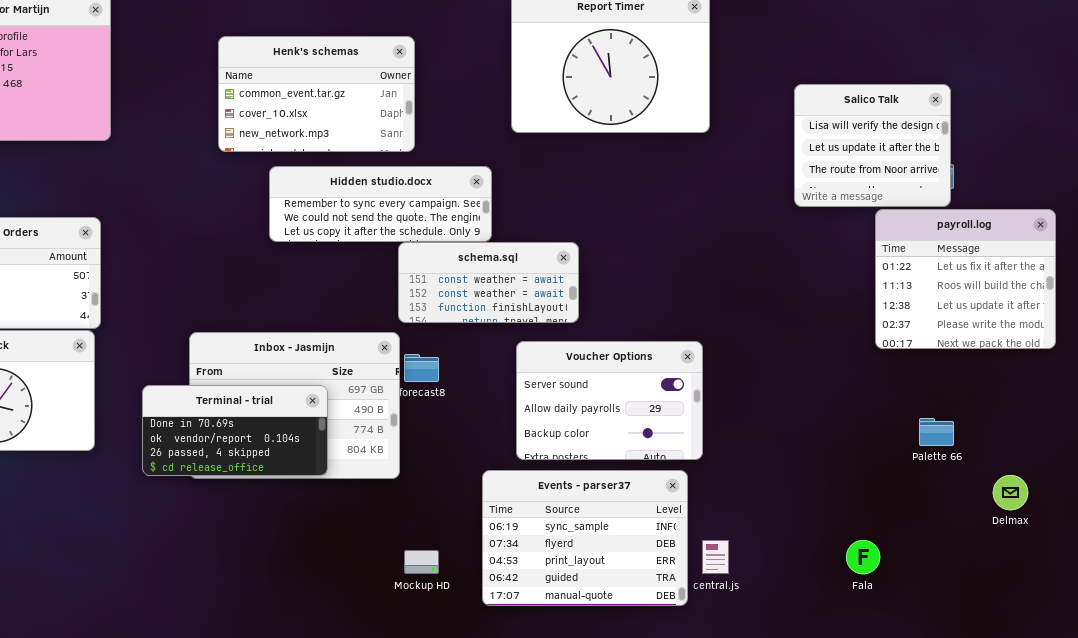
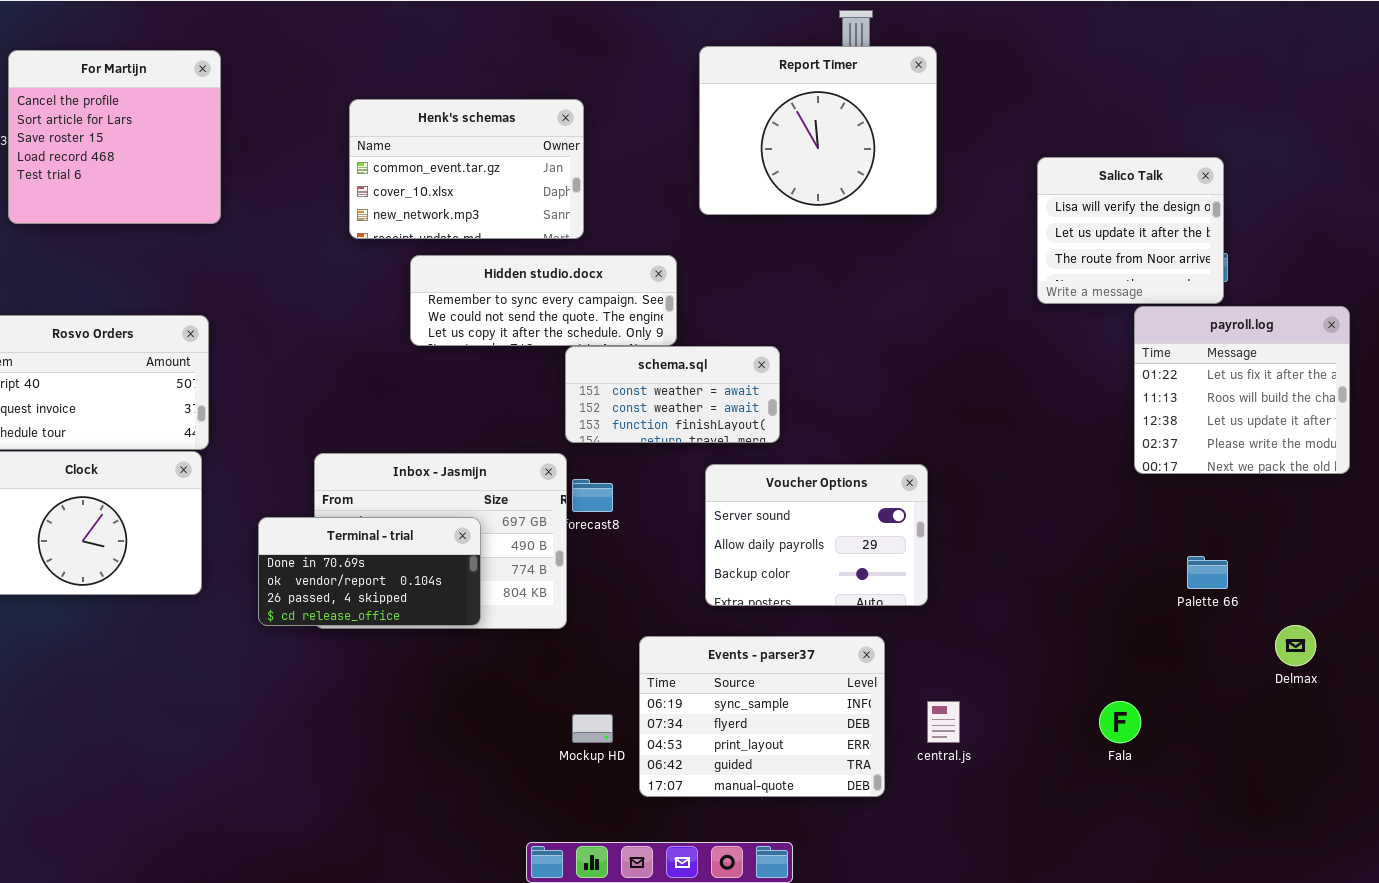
Events - parser37: [482,470,688,606] -> [639,636,885,797], moved

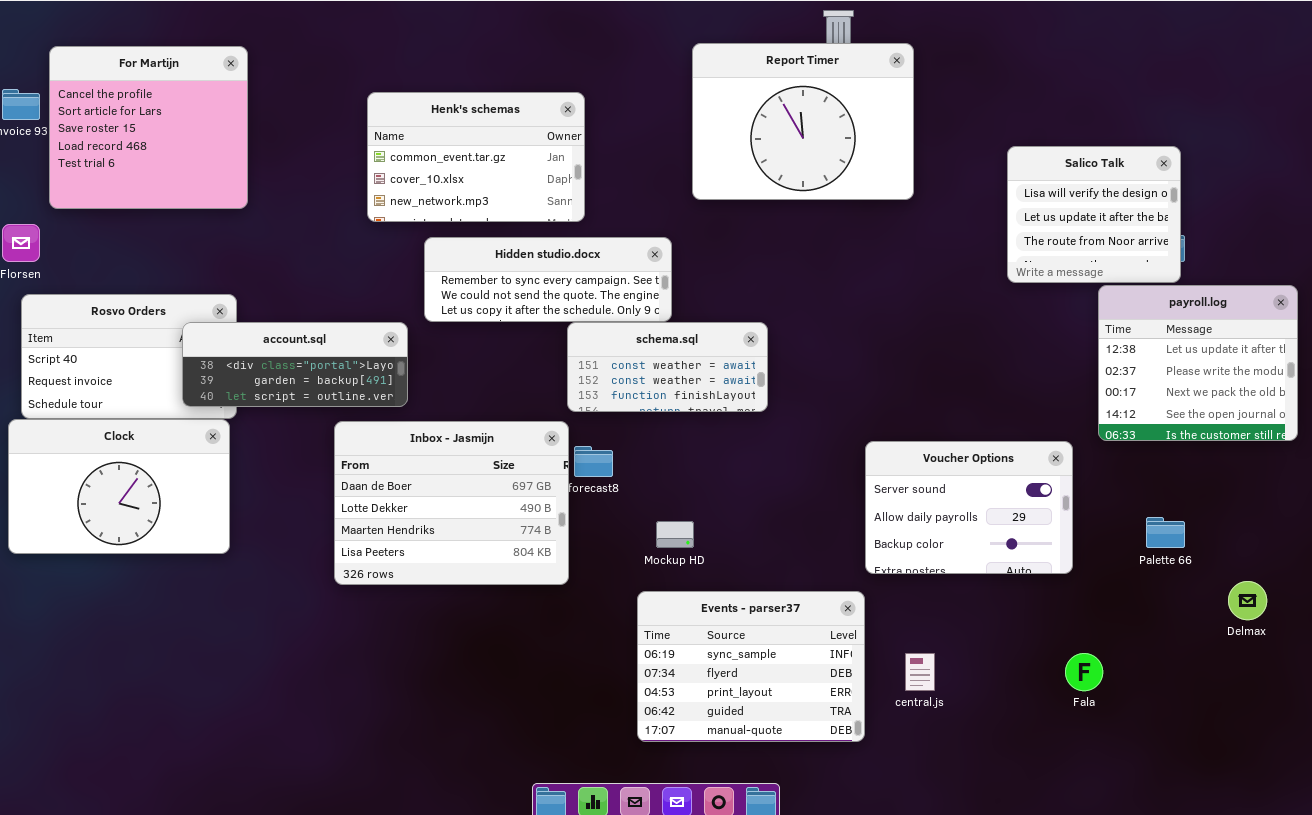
payroll.log: [1134,306,1350,474] -> [1098,285,1298,441], scrolled down 2 rows
account.sql: none -> [182,322,408,407], opened
Voucher Options: [705,464,928,606] -> [865,441,1073,574], moved
Terminal - trial: [258,517,481,626] -> none, closed
Mockup HD: [572,714,613,743] -> [656,521,694,548], moved

